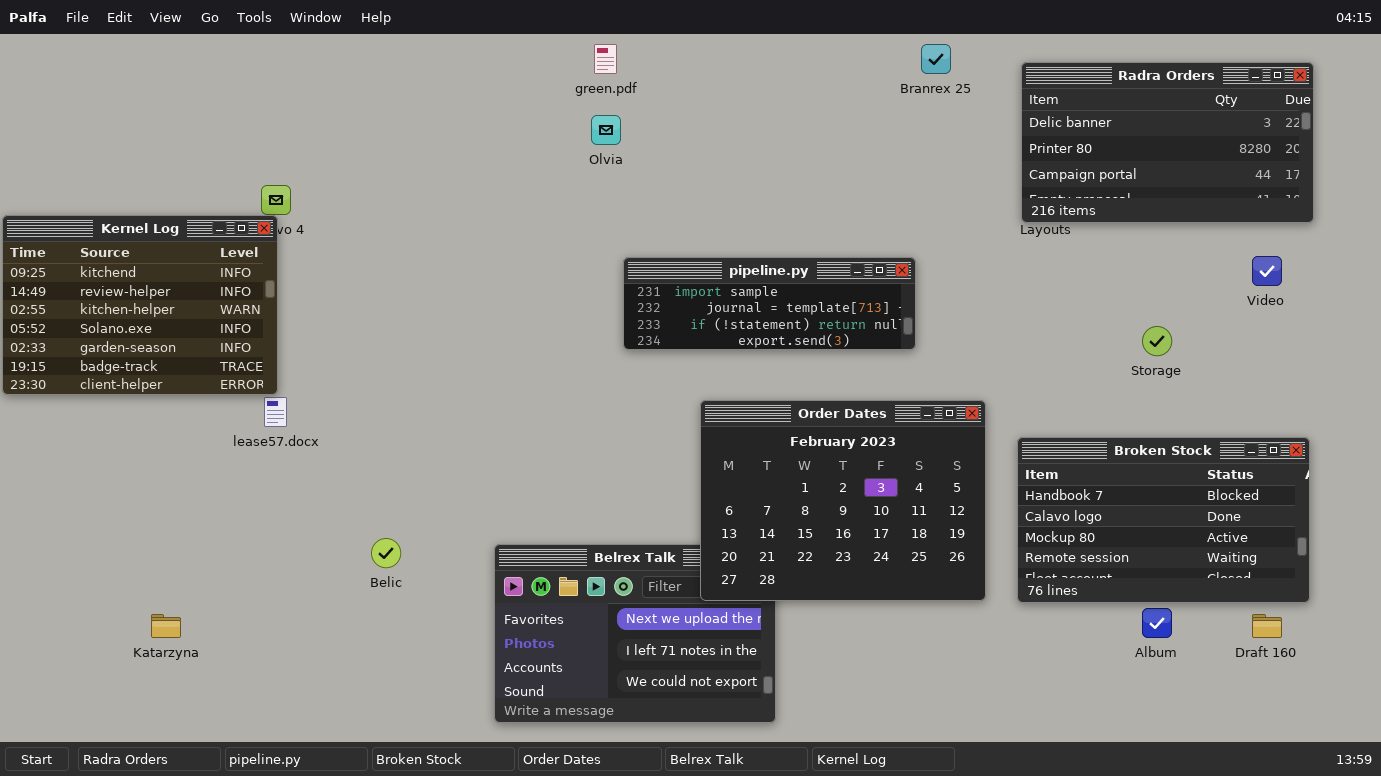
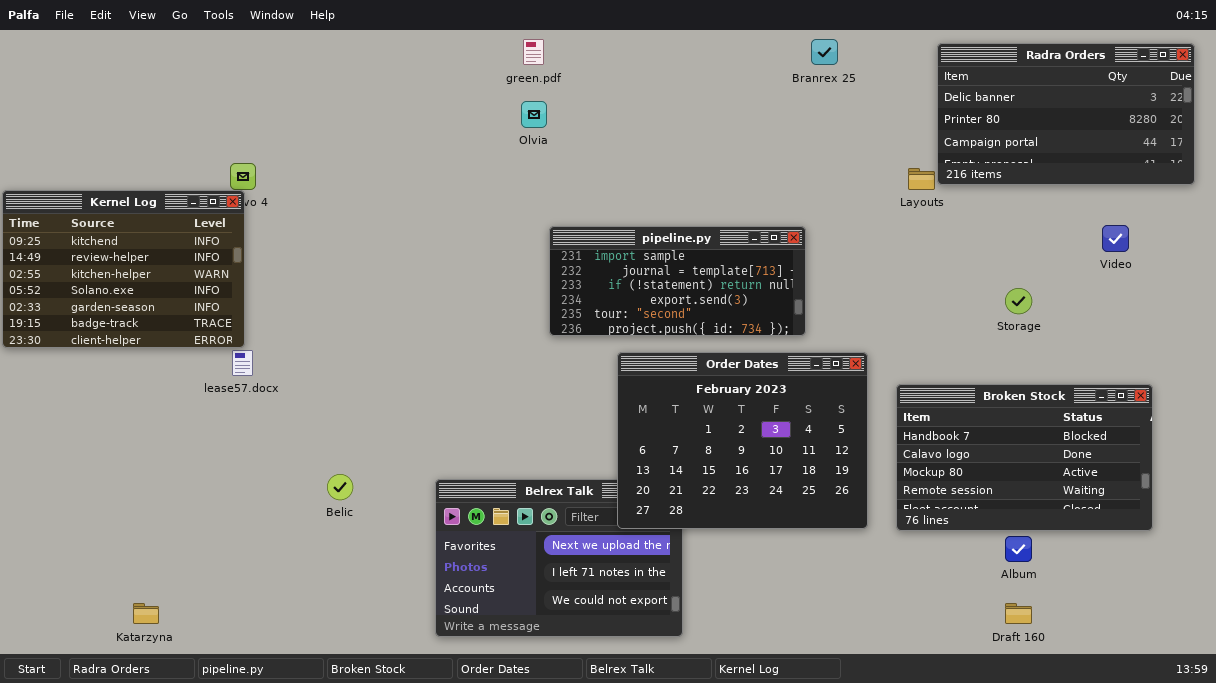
Radra Orders: [1021,62,1314,223] -> [937,43,1195,185], moved
pipeline.py: [623,257,916,350] -> [549,226,806,336], resized
Katarzyna: [151,614,181,638] -> [133,603,159,624], moved
Draft 160: [1252,614,1282,638] -> [1005,603,1032,624], moved

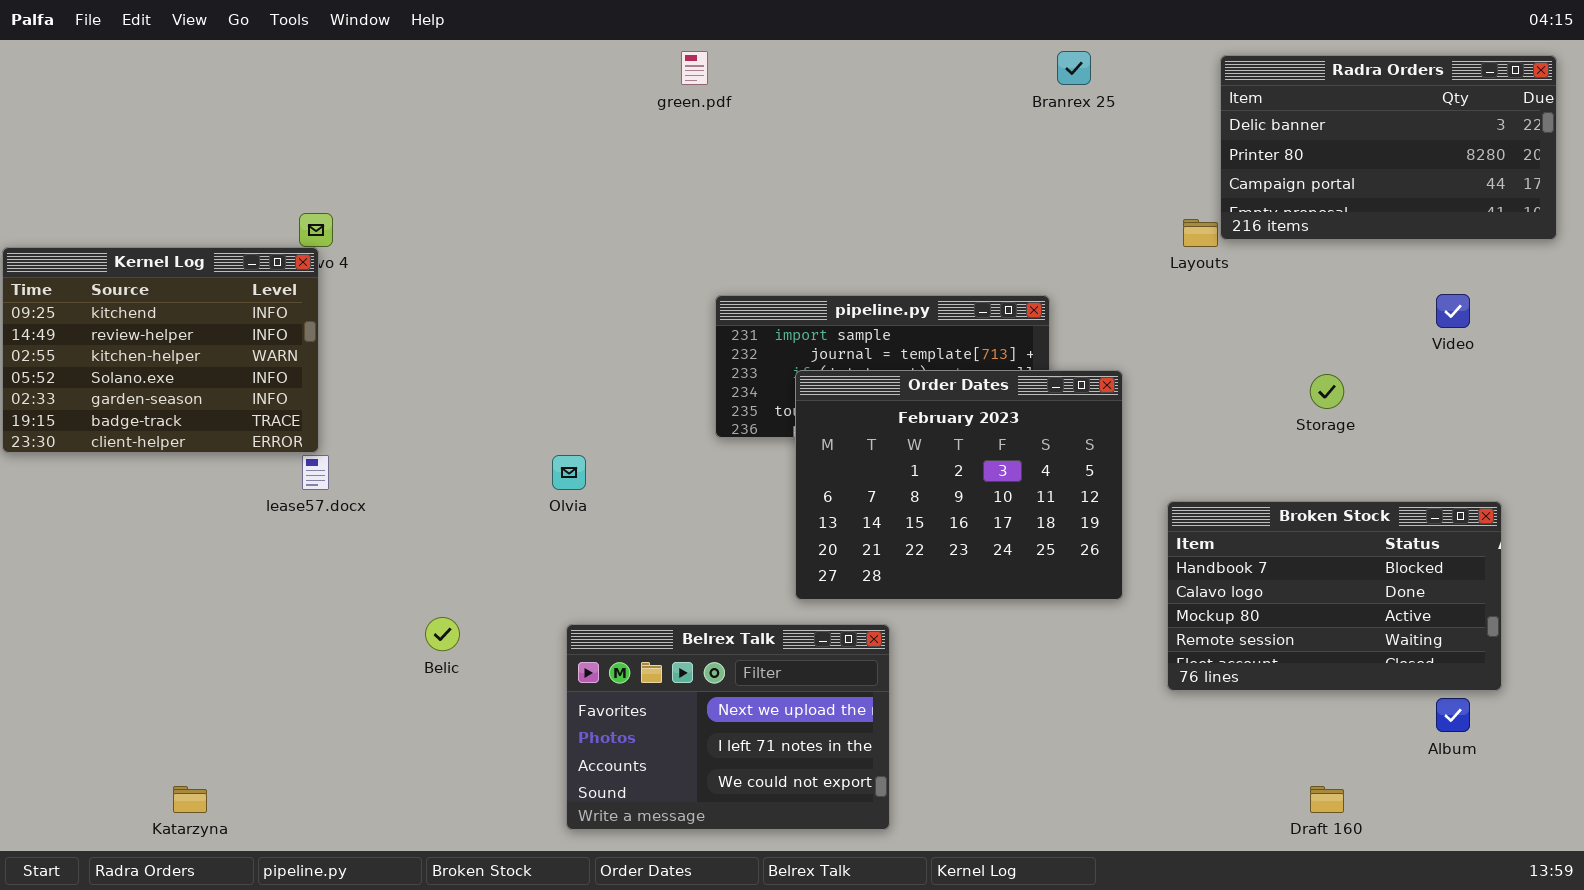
Olvia: [521,101,547,128] -> [552,455,586,490], moved
Order Dates: [617,352,868,529] -> [795,370,1123,600], moved
Album: [1005,536,1032,562] -> [1436,698,1470,732], moved

